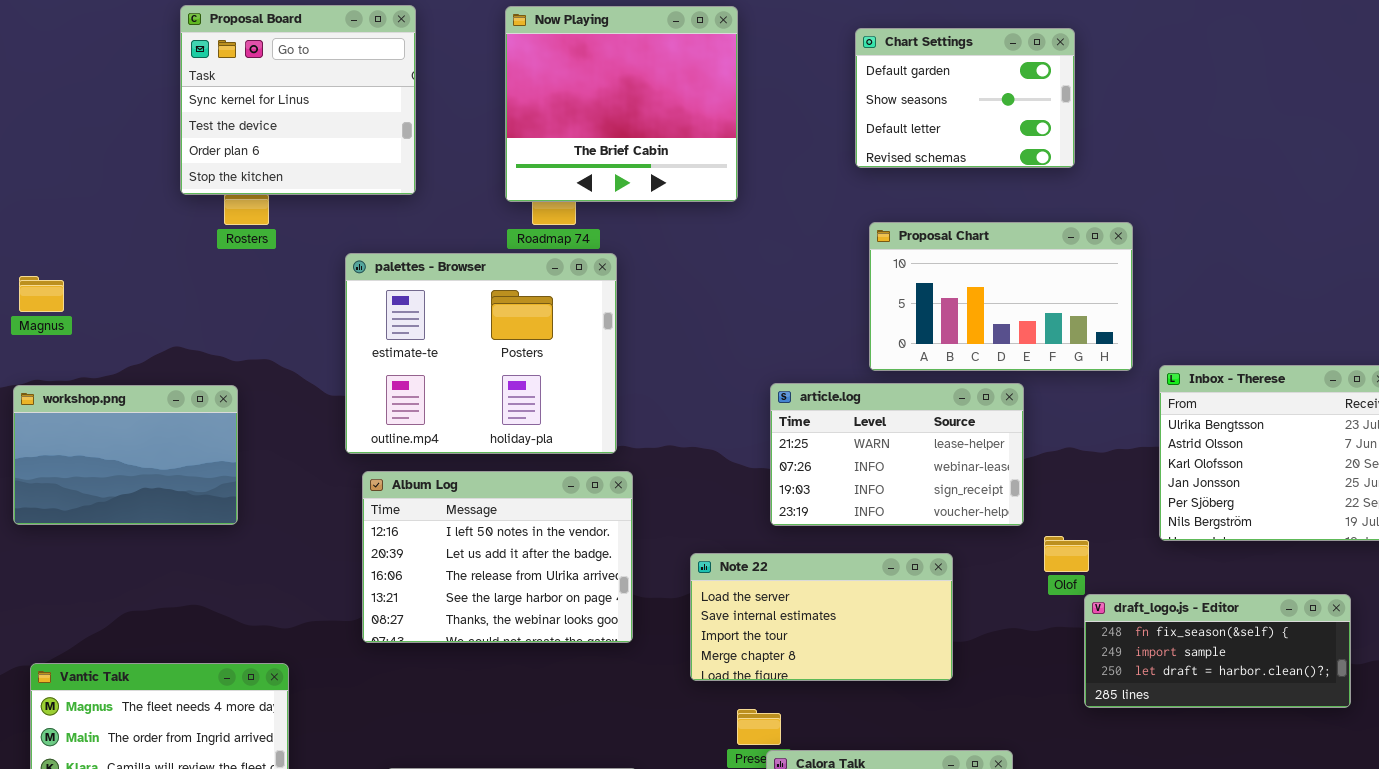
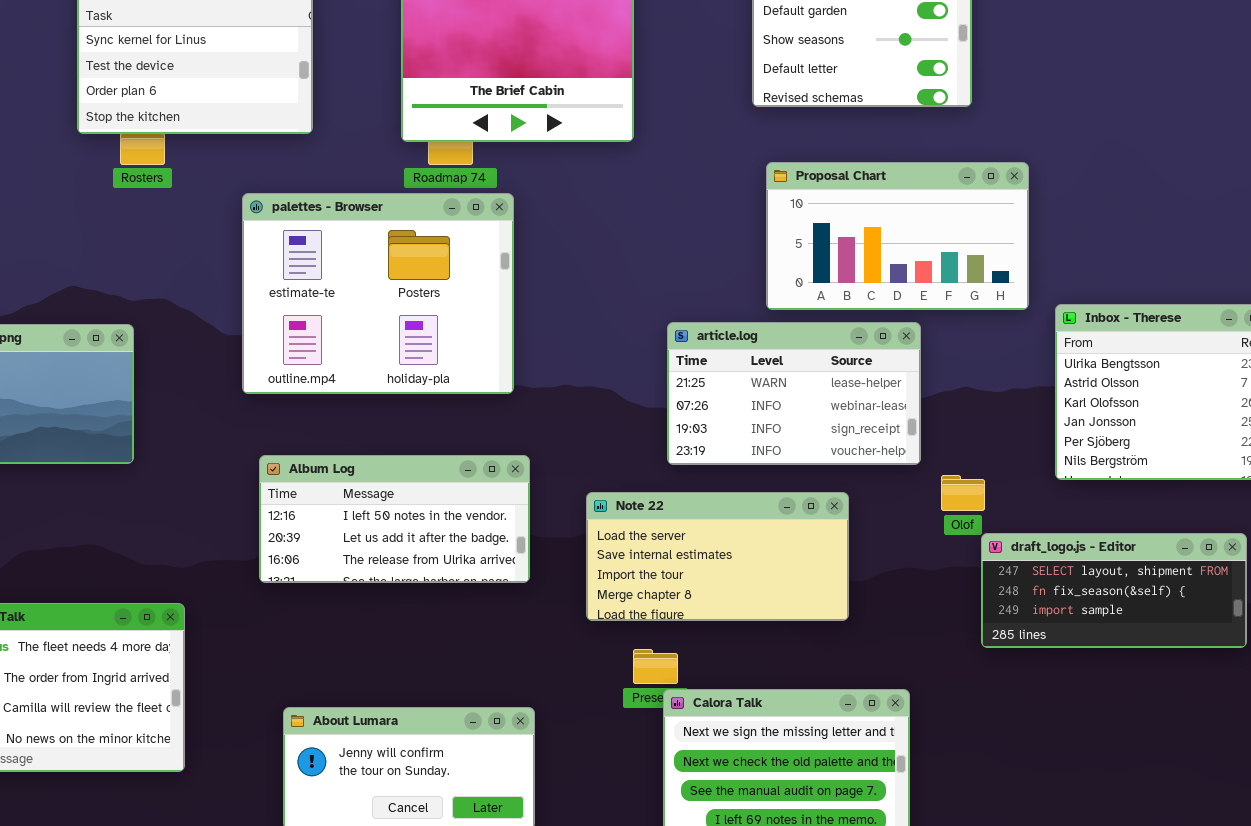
Album Log: [362,471,633,643] -> [259,455,530,583], resized
draft_logo.js - Editor: [1084,594,1351,708] -> [981,533,1247,648], scrolled up 1 row

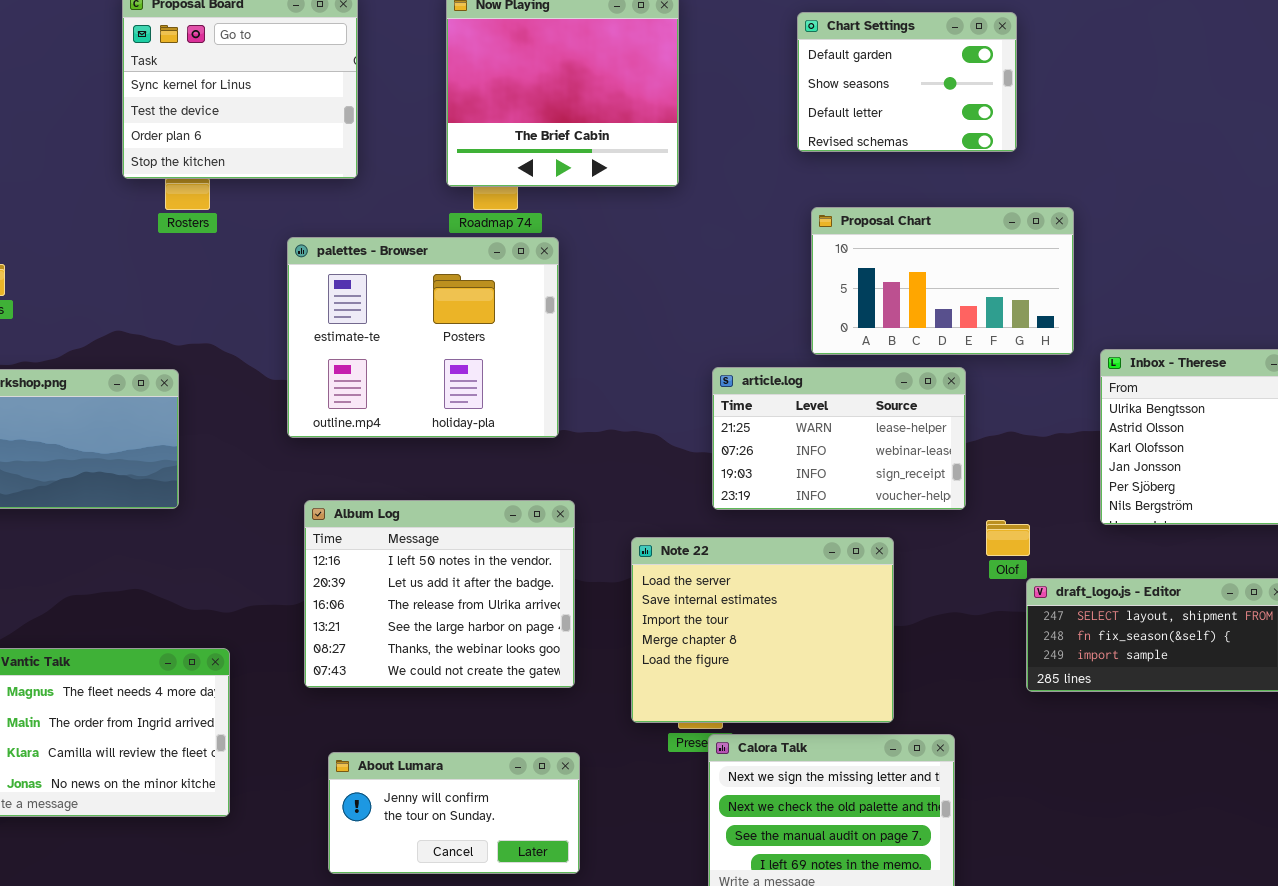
Album Log: [259,455,530,583] -> [304,500,575,688], resized
Note 22: [586,492,849,621] -> [631,537,894,723], resized

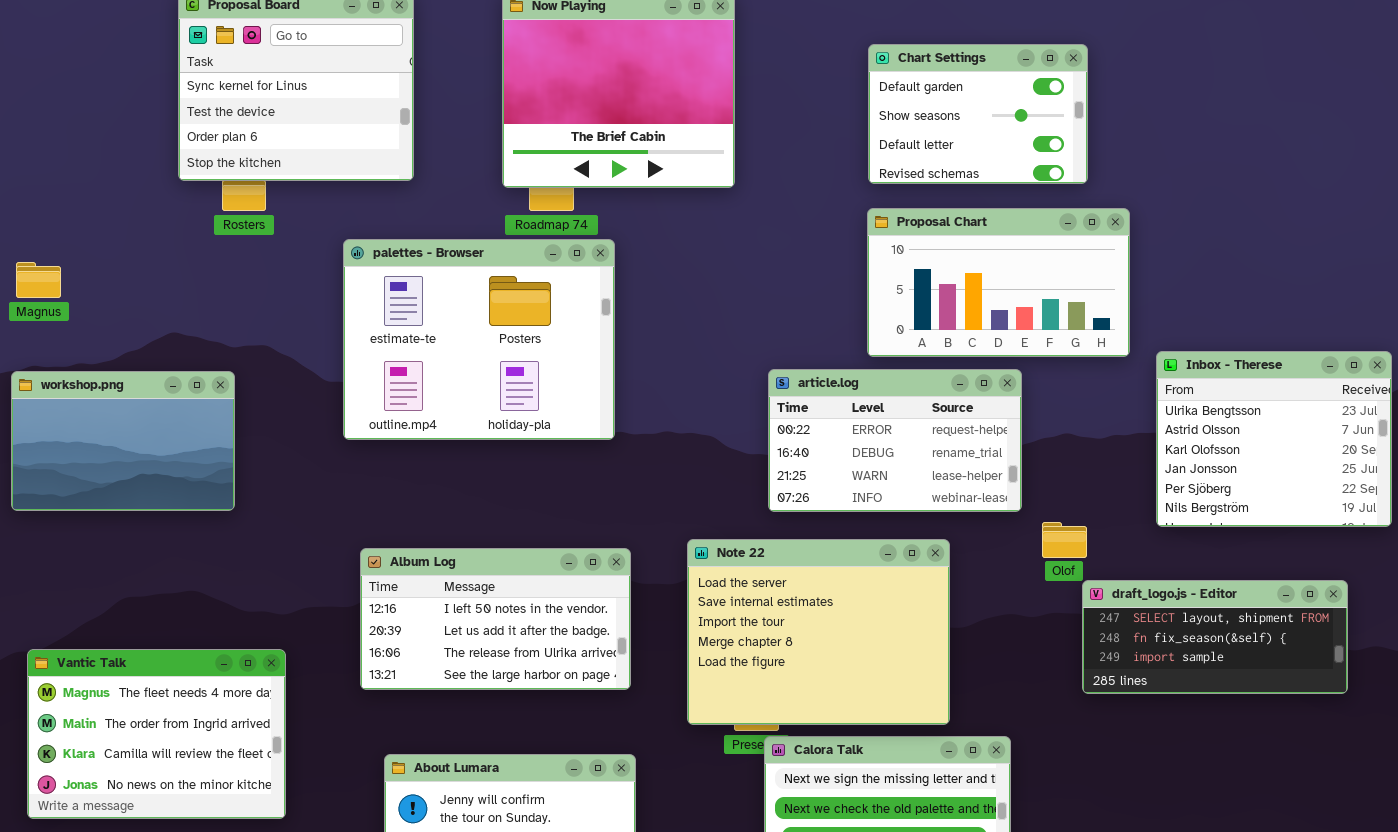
Chart Settings: [797,12,1017,152] -> [868,44,1088,184], moved
article.log: [712,367,966,510] -> [768,369,1022,512], scrolled up 2 rows
Album Log: [304,500,575,688] -> [360,548,631,690], resized

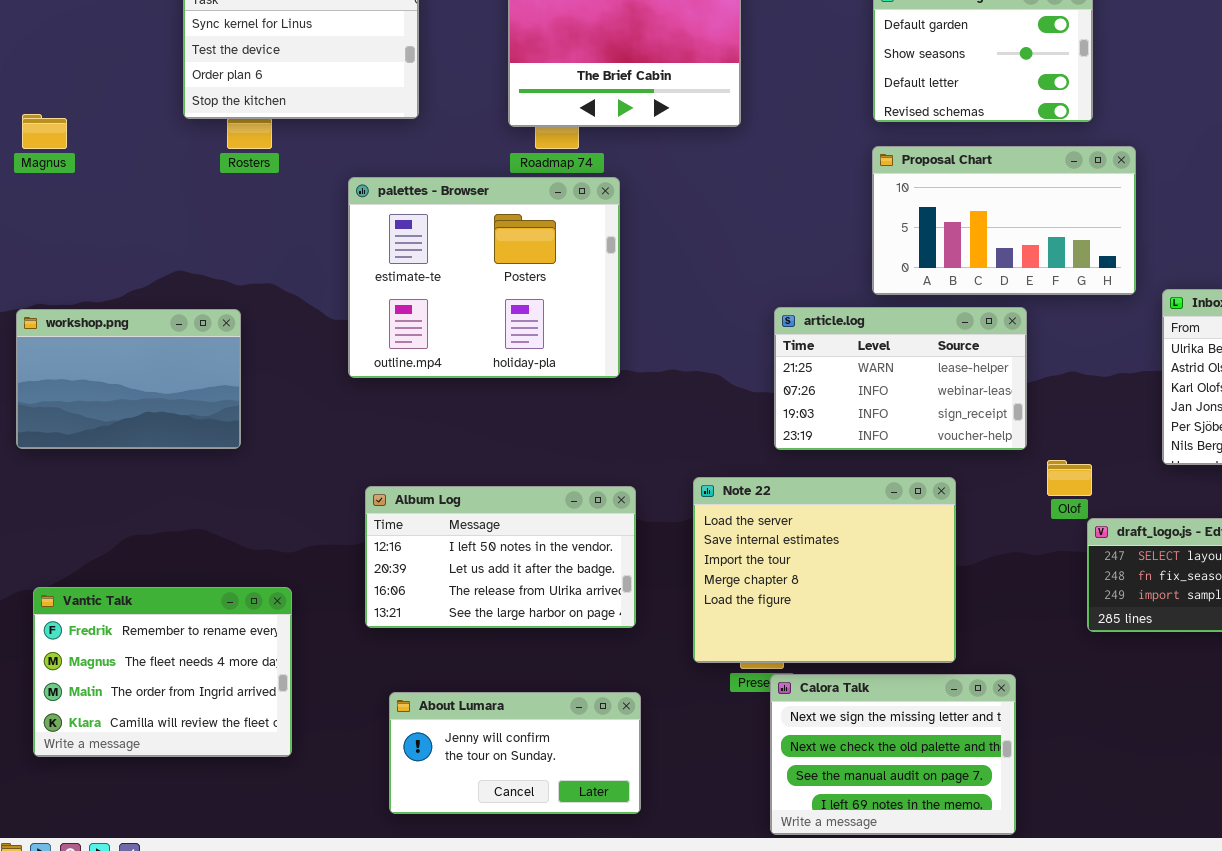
Magnus: [16,262,61,298] -> [22,114,67,149], moved
article.log: [768,369,1022,512] -> [774,307,1027,450], scrolled down 2 rows
Vantic Talk: [27,649,286,819] -> [33,587,292,757], scrolled up 1 row

